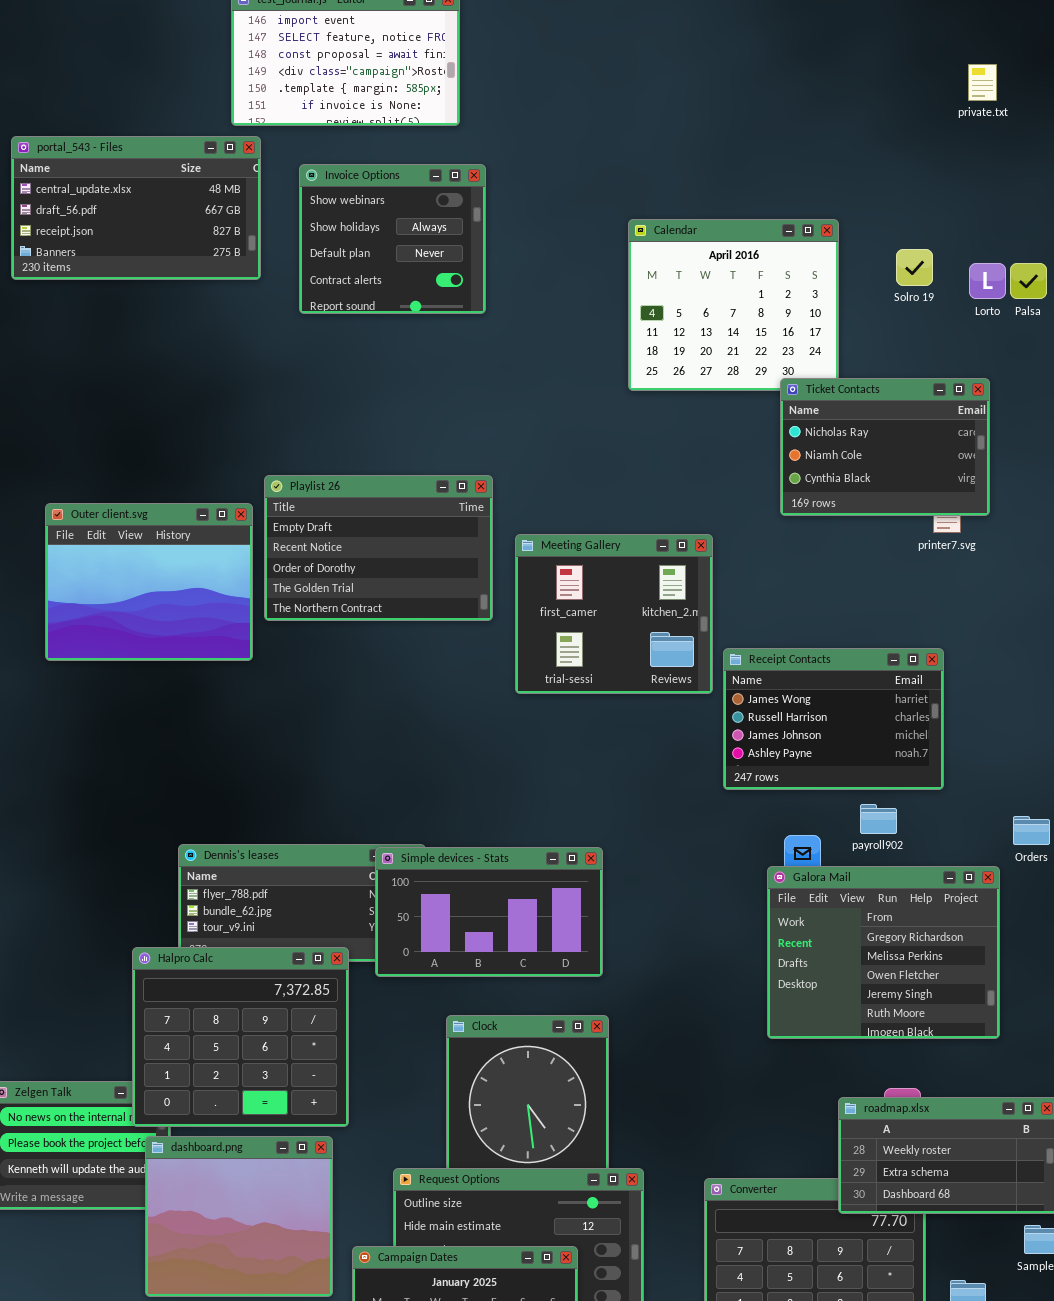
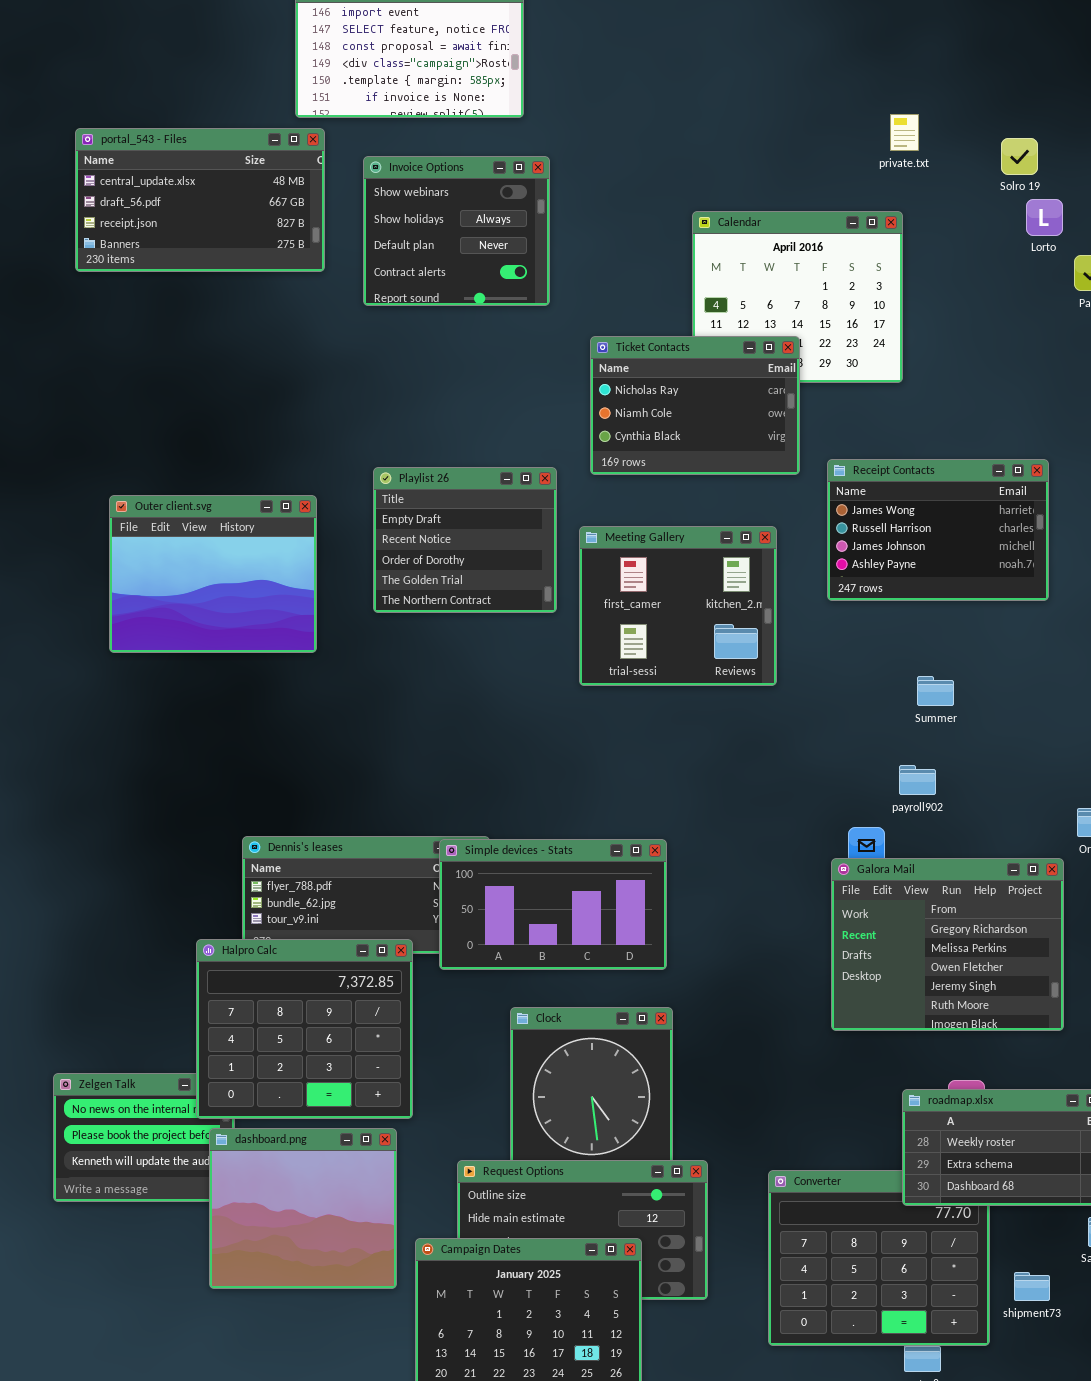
private.txt: [968,64,997,101] -> [890,114,919,151], moved
Solro 19: [896,249,933,286] -> [1001,138,1038,175], moved
Lorto: [969,263,1006,299] -> [1026,199,1063,236], moved
Ticket Contacts: [780,378,990,516] -> [590,336,800,475], moved
Playlist 26: [264,475,493,621] -> [373,467,557,613], resized
Receipt Contacts: [723,648,944,790] -> [827,459,1049,601], moved
payroll902: [860,804,897,834] -> [899,765,936,795], moved

